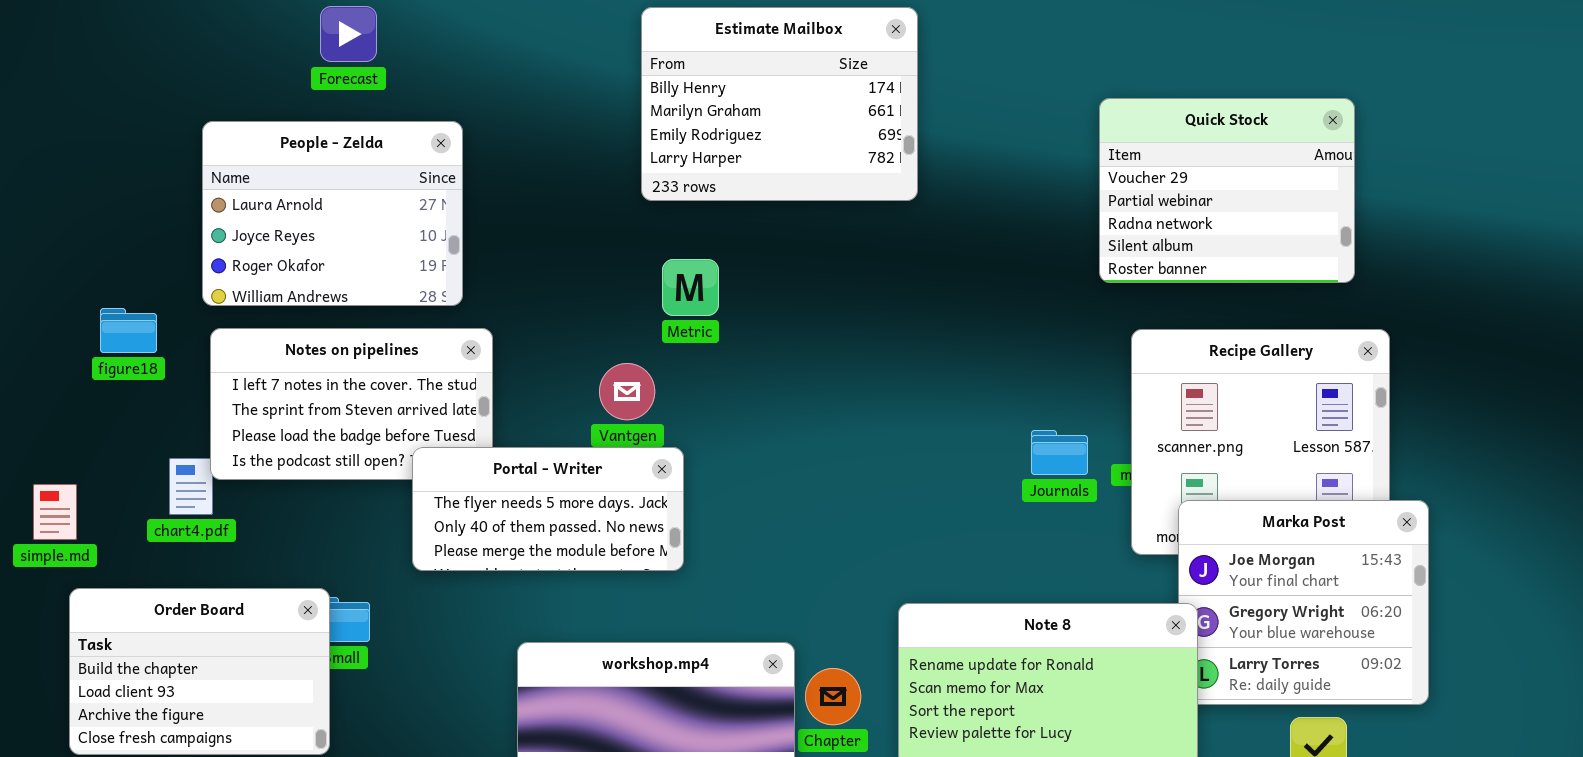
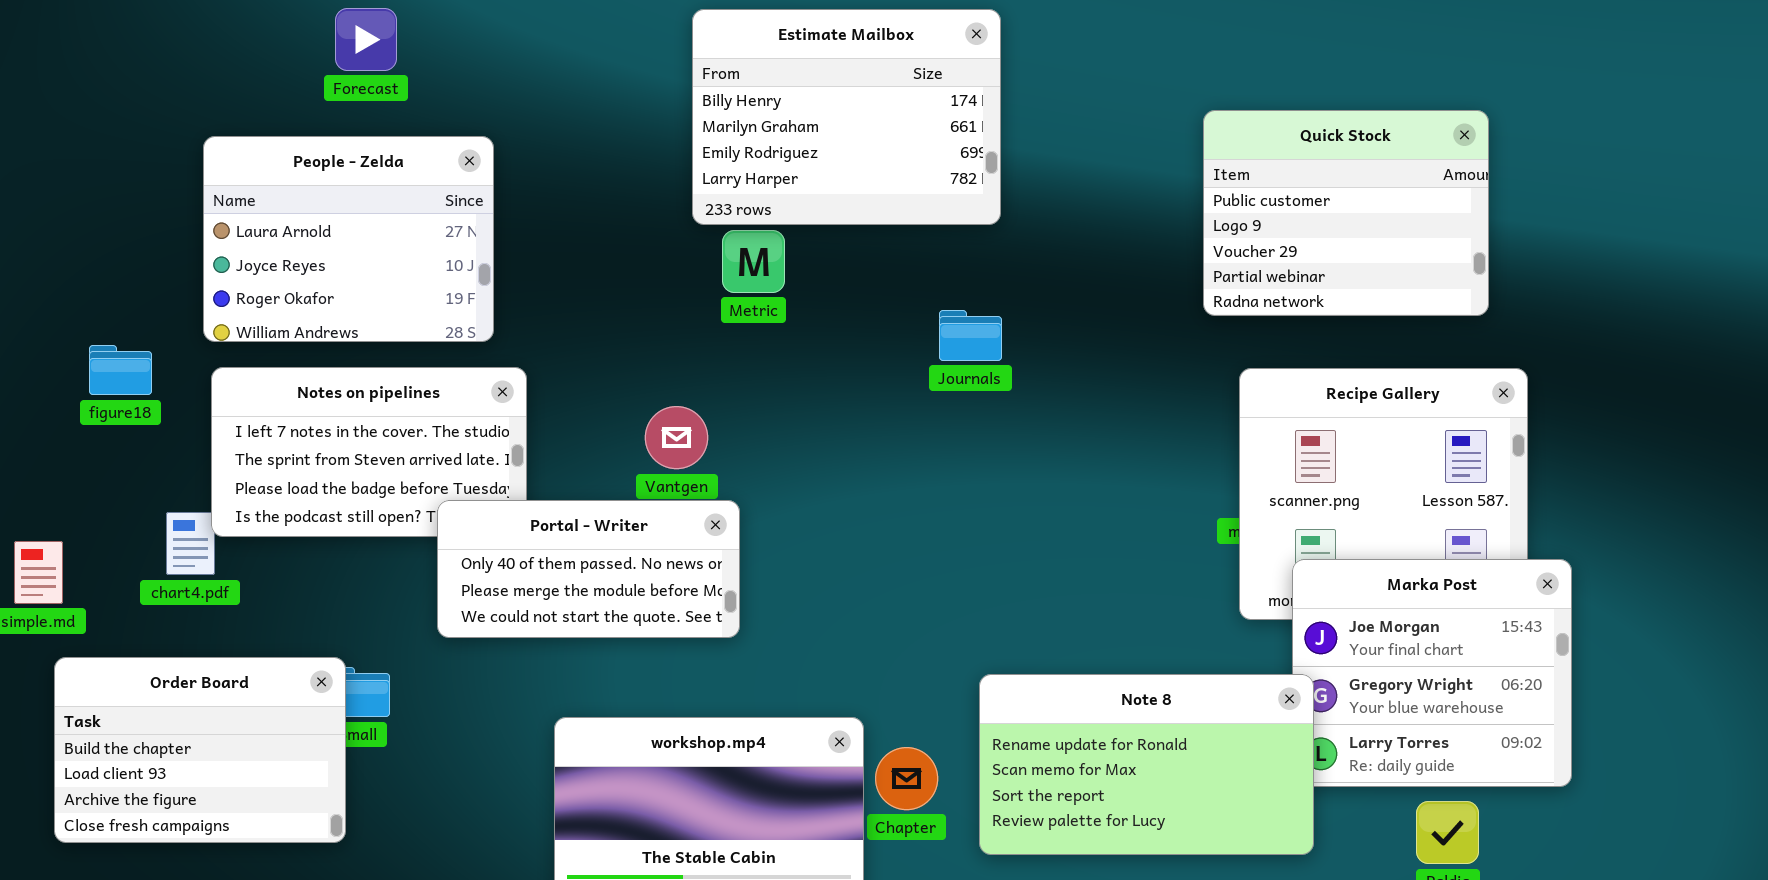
Quick Stock: [1099,98,1355,283] -> [1203,110,1489,316], scrolled up 2 rows
Metric: [662,259,719,316] -> [722,230,785,293], moved
Journals: [1031,430,1088,475] -> [939,310,1002,361], moved
Portal - Writer: [412,447,684,571] -> [437,500,740,638], scrolled down 1 row

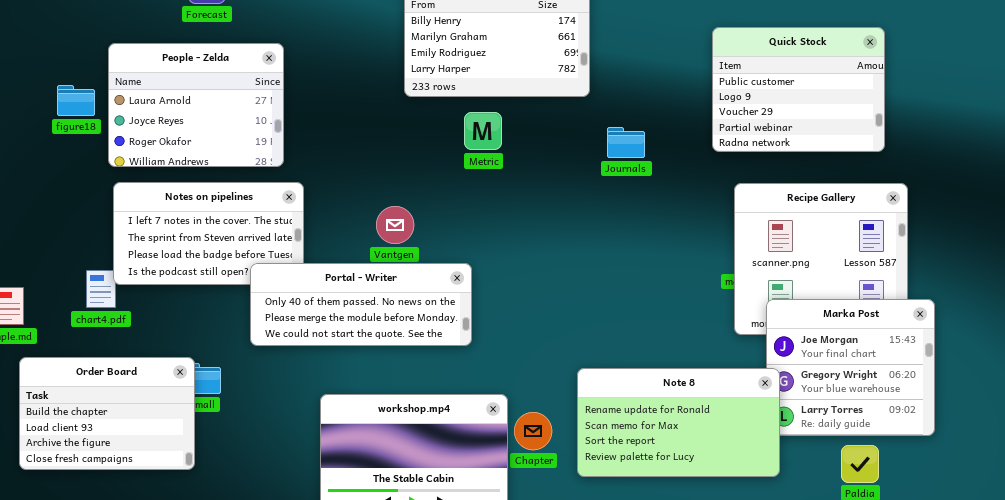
Metric: [722,230,785,293] -> [464,112,502,150], moved
Journals: [939,310,1002,361] -> [607,127,645,158], moved
figure18: [89,345,152,395] -> [57,85,95,116], moved
Portal - Writer: [437,500,740,638] -> [250,263,472,346], resized

